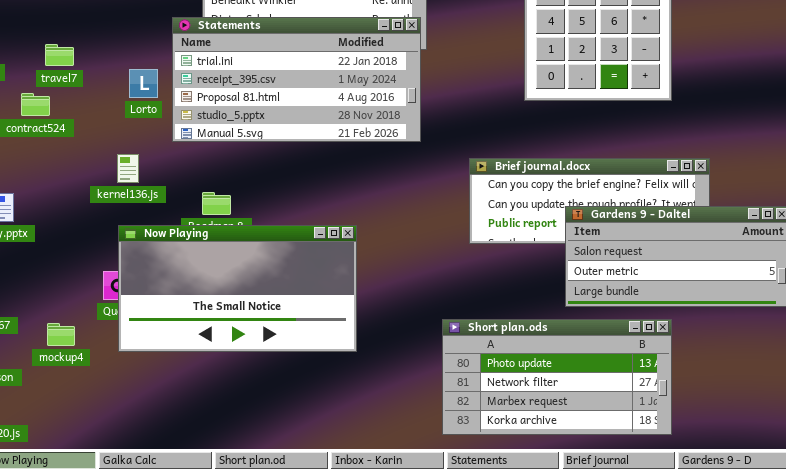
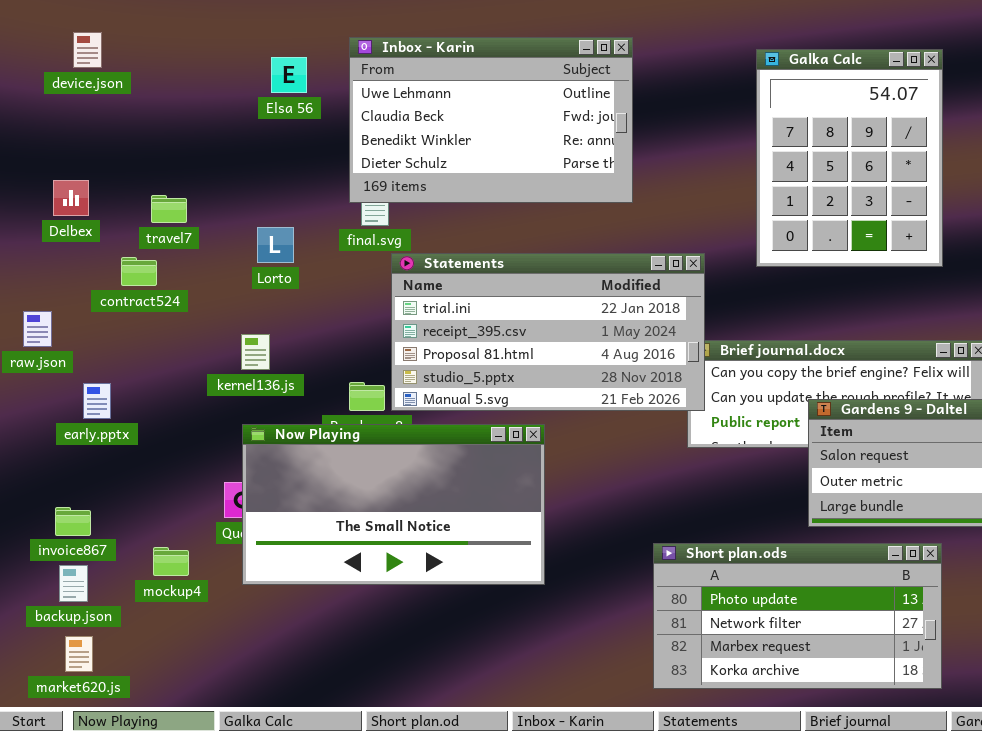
Statements: [172,17,421,142] -> [391,253,705,411], moved

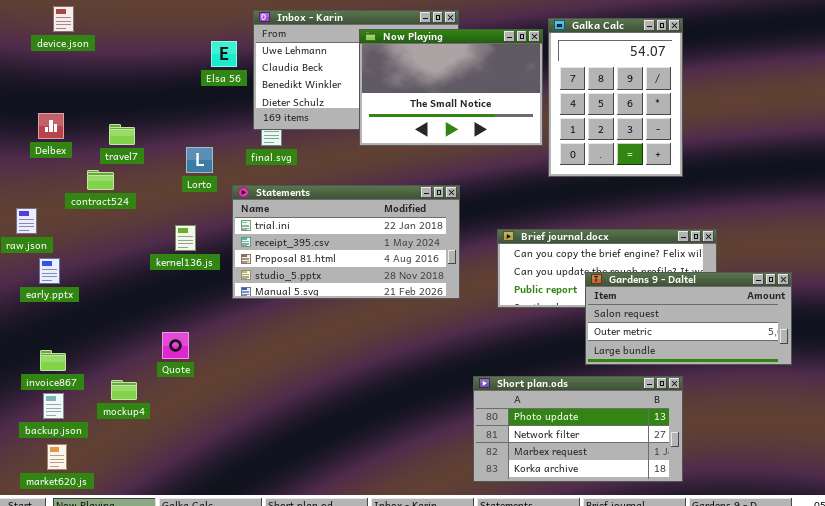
Elsa 56: [271,57,307,93] -> [211,41,237,67], moved
Statements: [391,253,705,411] -> [232,185,460,299], moved
early.pptx: [83,383,111,419] -> [39,258,60,284], moved
Now Playing: [242,424,545,585] -> [359,29,543,146], moved, resized

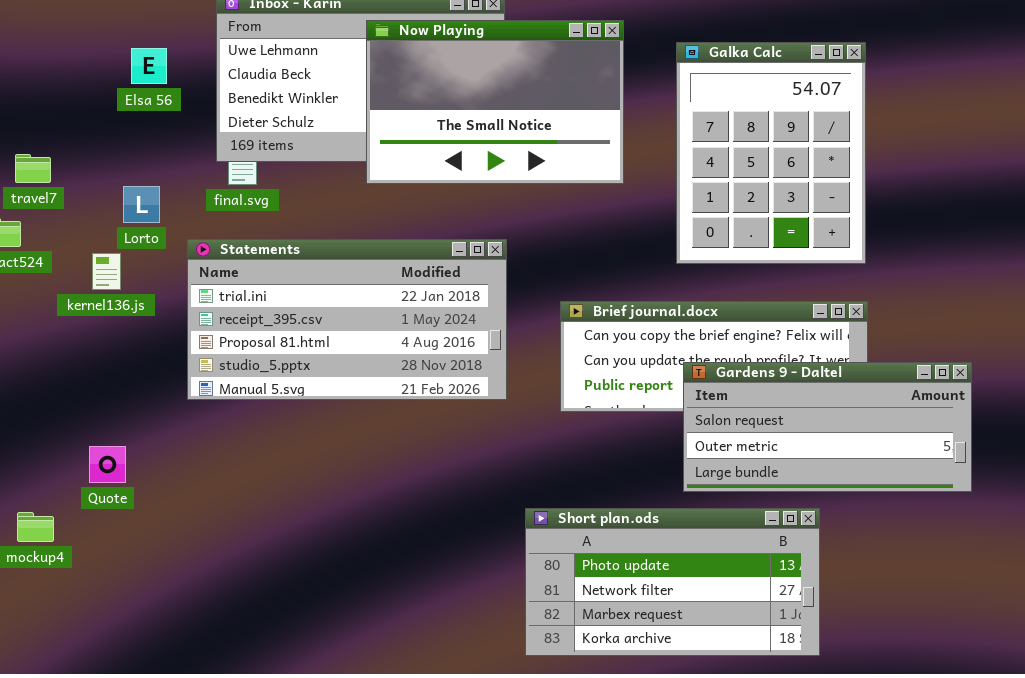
Galka Calc: [548,18,683,177] -> [676,42,866,264], moved
Elsa 56: [211,41,237,67] -> [131,48,167,84], moved
kernel136.js: [175,225,196,251] -> [92,253,121,290], moved

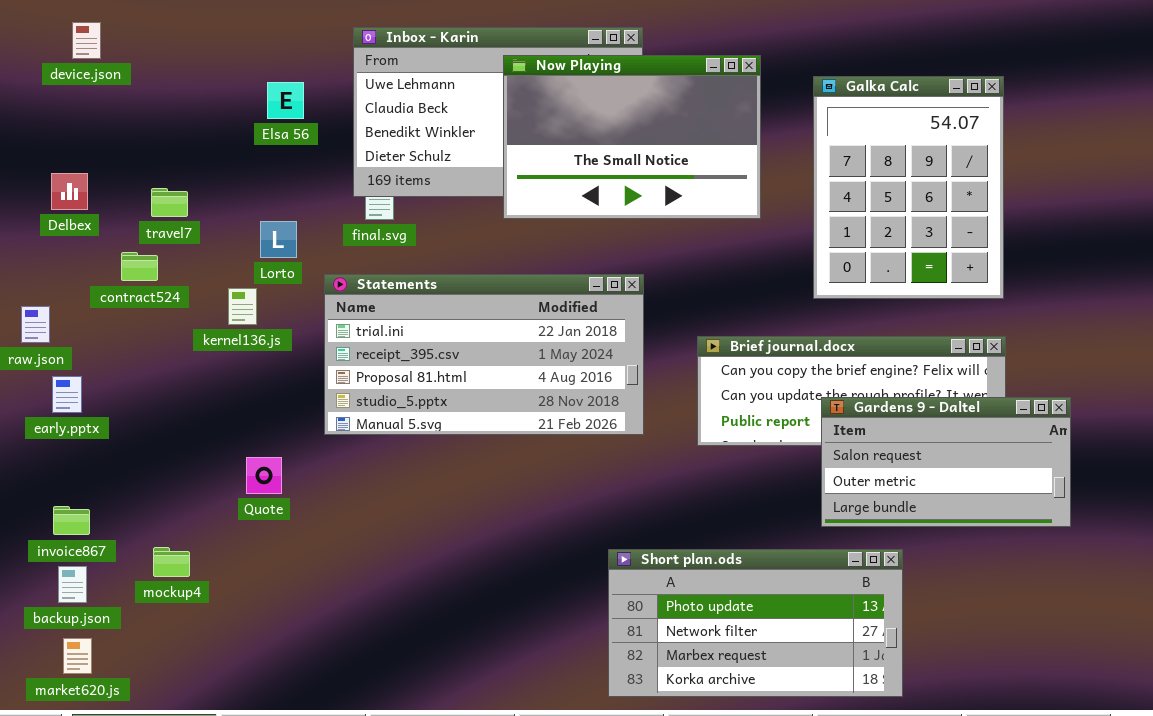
Gardens 9 - Daltel: [683,362,972,492] -> [821,397,1071,527], resized
Quote: [89,446,126,483] -> [246,457,282,494], moved
Short plan.ods: [525,508,820,656] -> [608,549,903,697], moved

